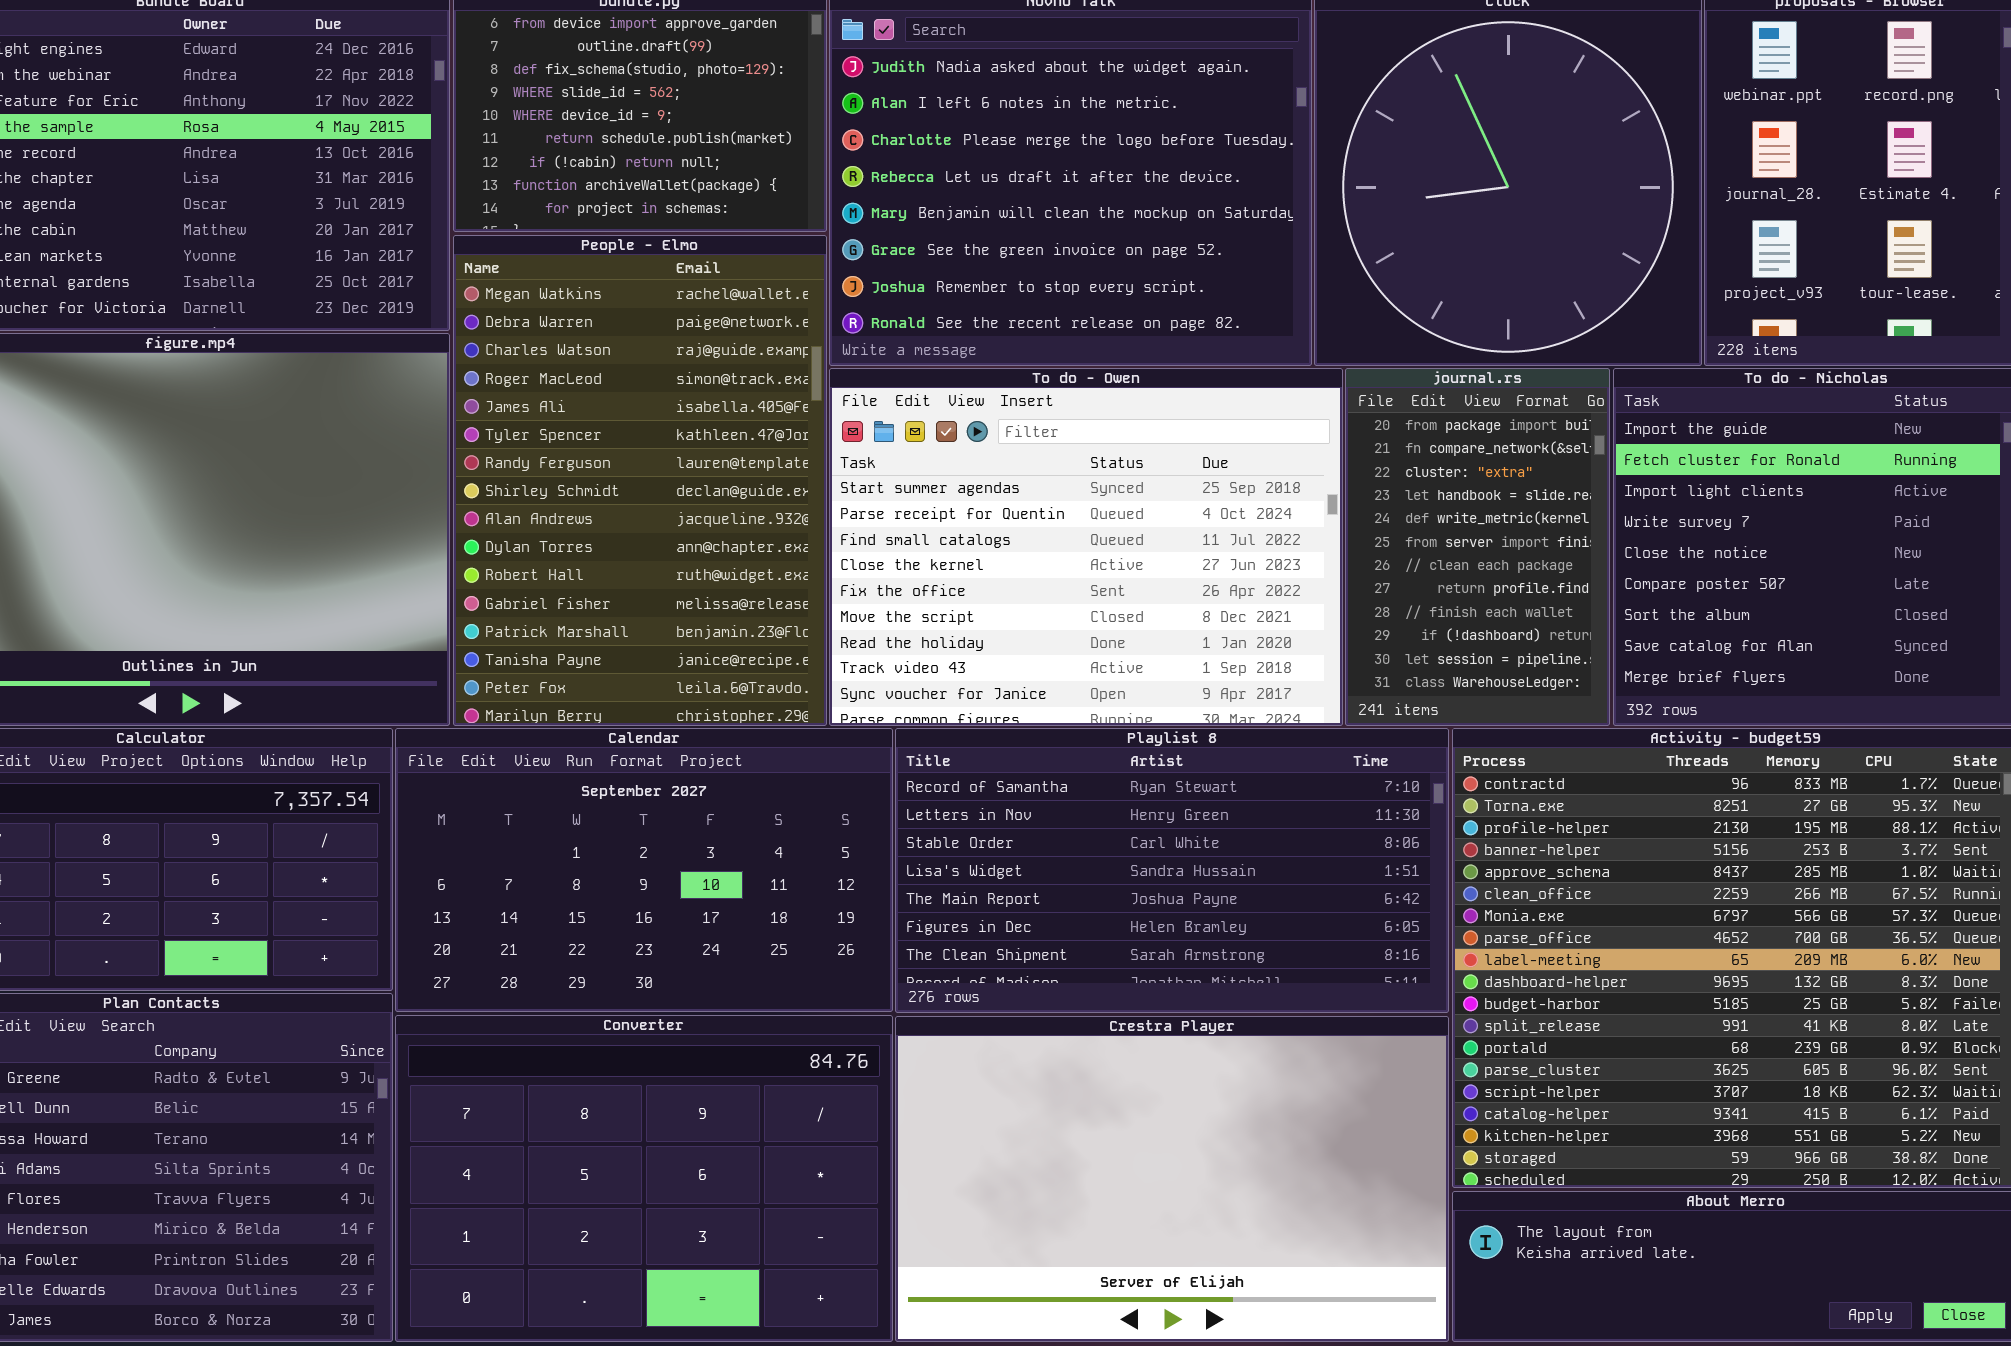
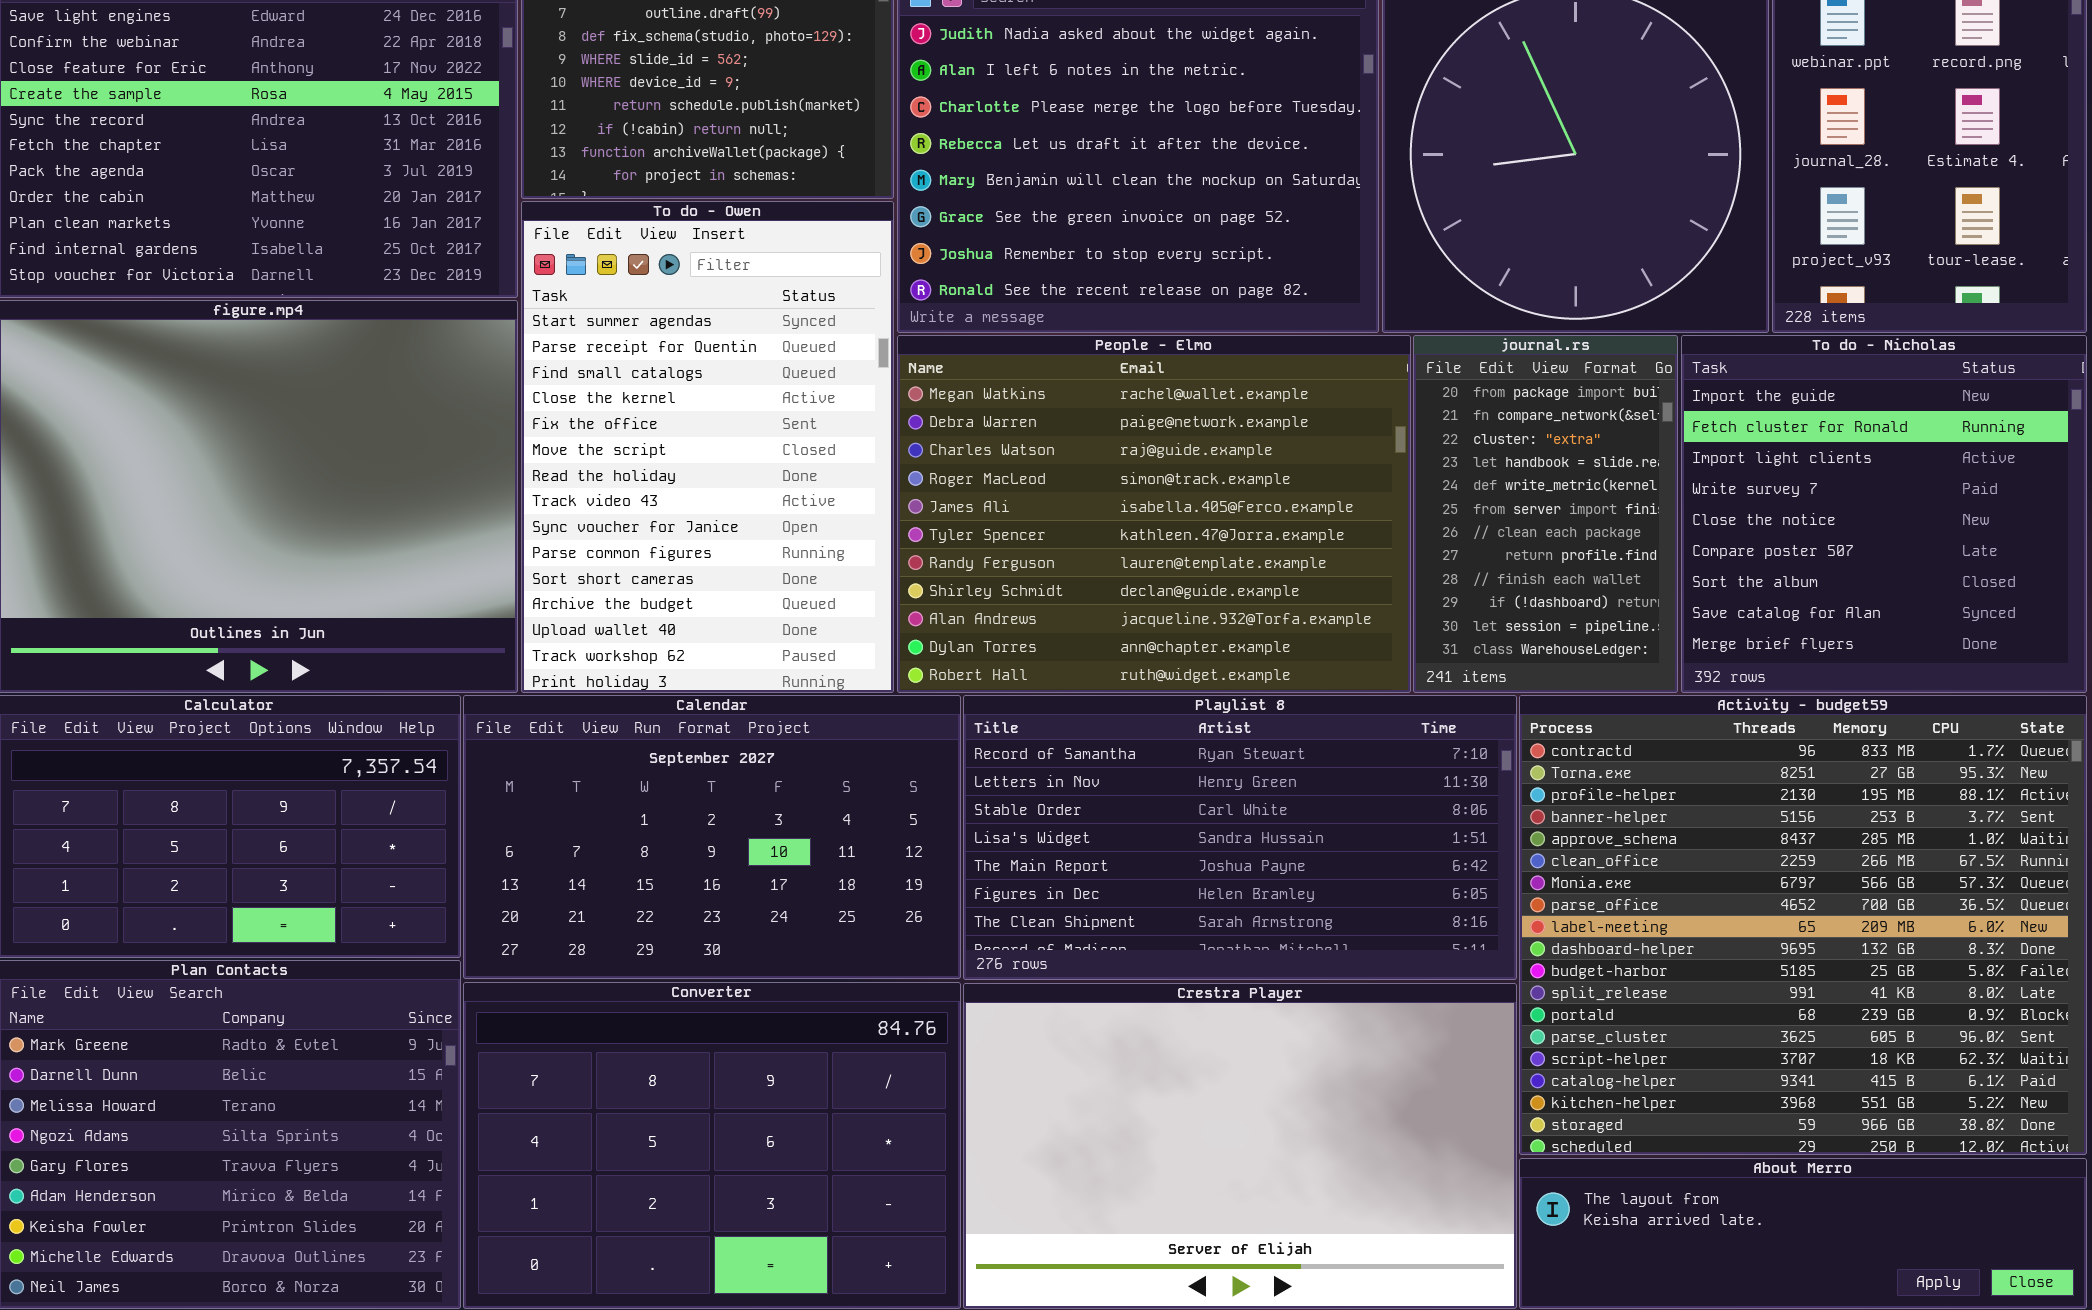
People - Elmo: [453,235,827,726] -> [897,335,1411,693], moved, resized
To do - Owen: [829,368,1343,726] -> [521,201,894,693], moved, resized

